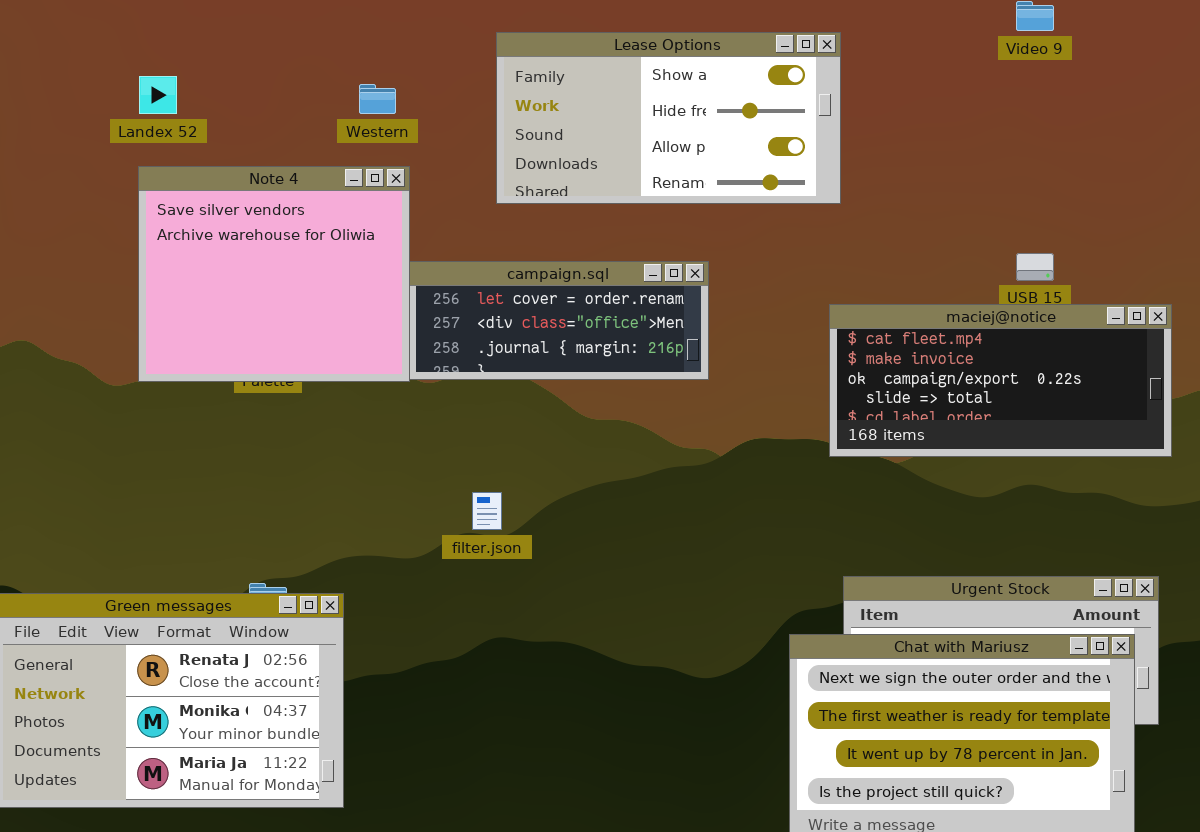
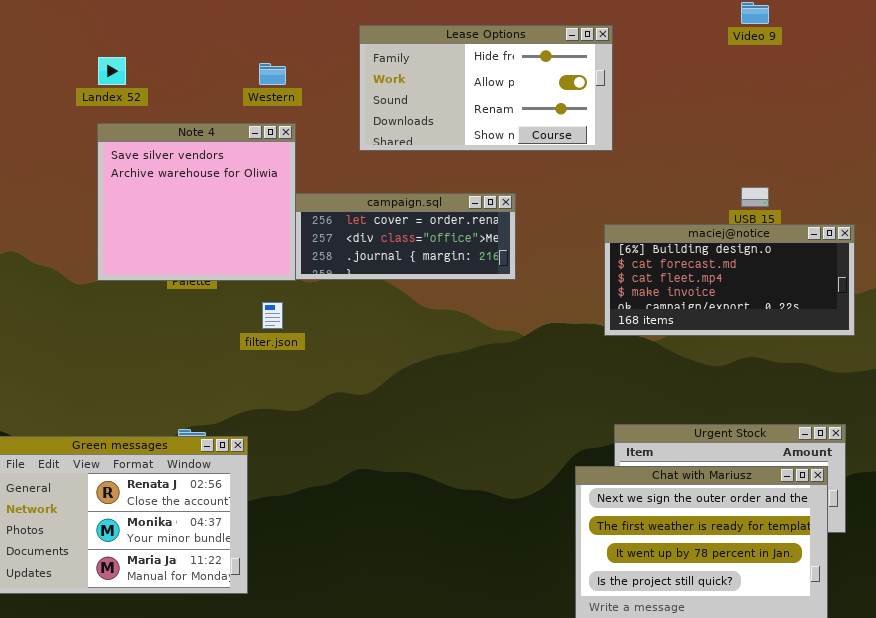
Lease Options: [496,32,841,204] -> [359,25,613,151], scrolled down 1 row
maciej@notice: [829,304,1172,457] -> [604,224,855,336], scrolled up 2 rows
filter.json: [472,492,502,530] -> [262,302,283,329], moved

